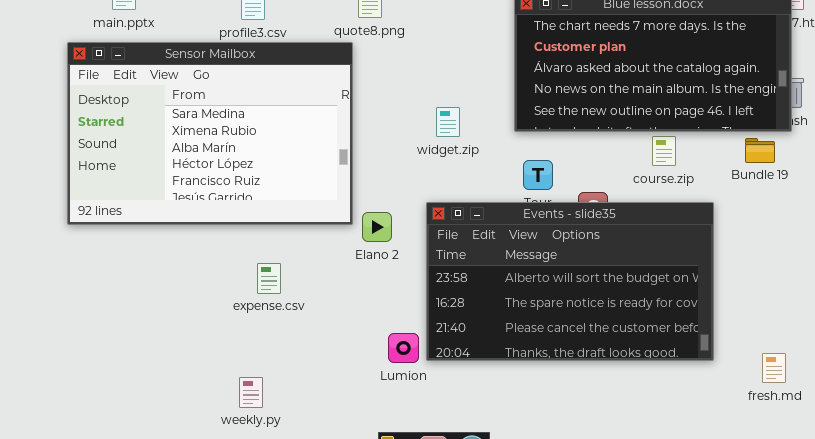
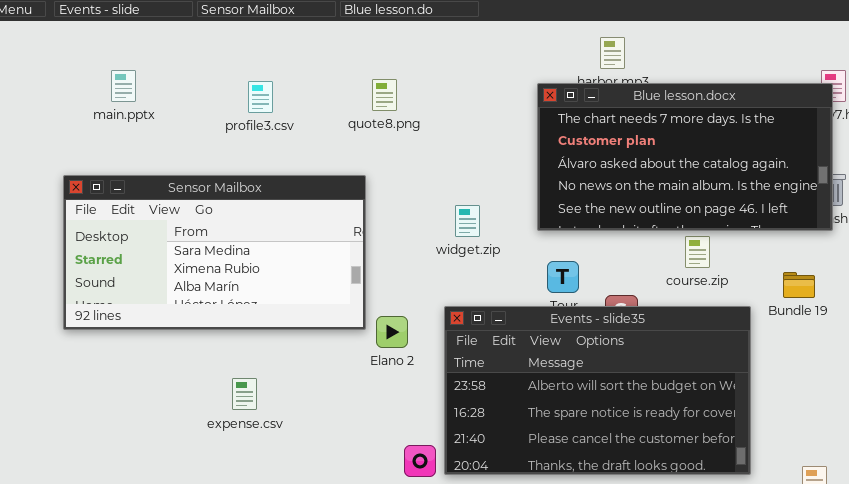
Sensor Mailbox: [67,42,353,225] -> [63,175,366,330], resized
Bundle 19: [745,138,775,163] -> [783,272,815,298], moved
expense.csv: [257,263,281,294] -> [232,378,257,410], moved

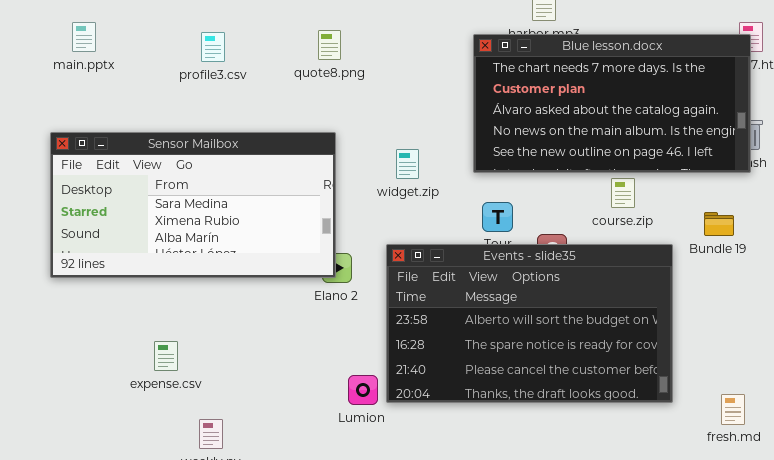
Sensor Mailbox: [63,175,366,330] -> [50,132,336,278], moved
expense.csv: [232,378,257,410] -> [154,341,178,371], moved

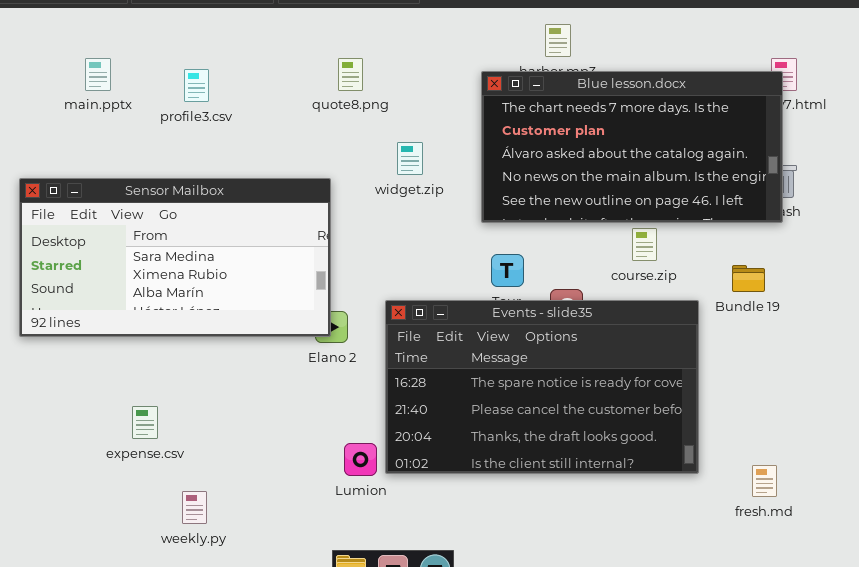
main.pptx: [72,22,96,52] -> [85,58,111,91], moved
quote8.png: [318,30,341,60] -> [338,58,363,91], moved
widget.zip: [396,149,419,179] -> [397,142,423,175], moved
Events - slide35: [386,244,673,403] -> [385,300,699,474], scrolled down 1 row

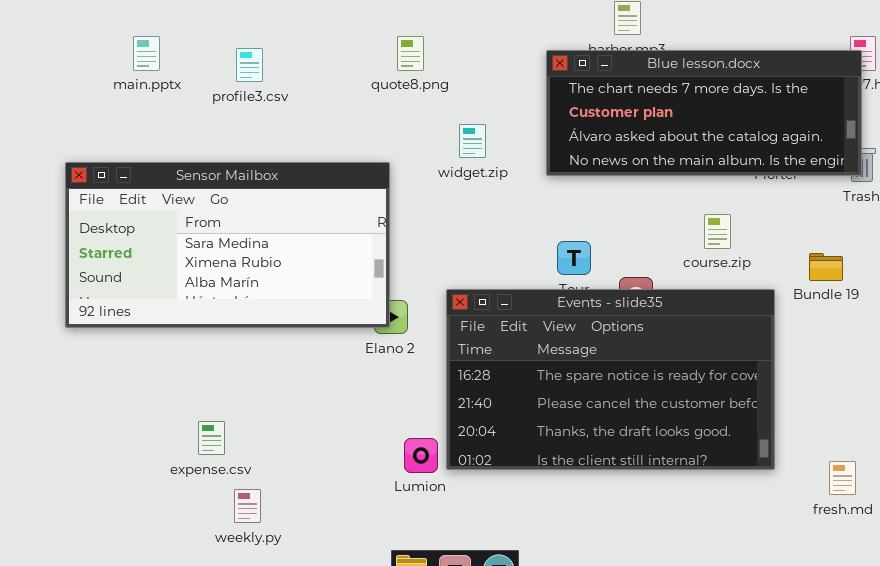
Blue lesson.docx: [481,71,783,223] -> [546,50,862,176], resized
expense.csv: [132,406,158,439] -> [198,421,225,455], moved

